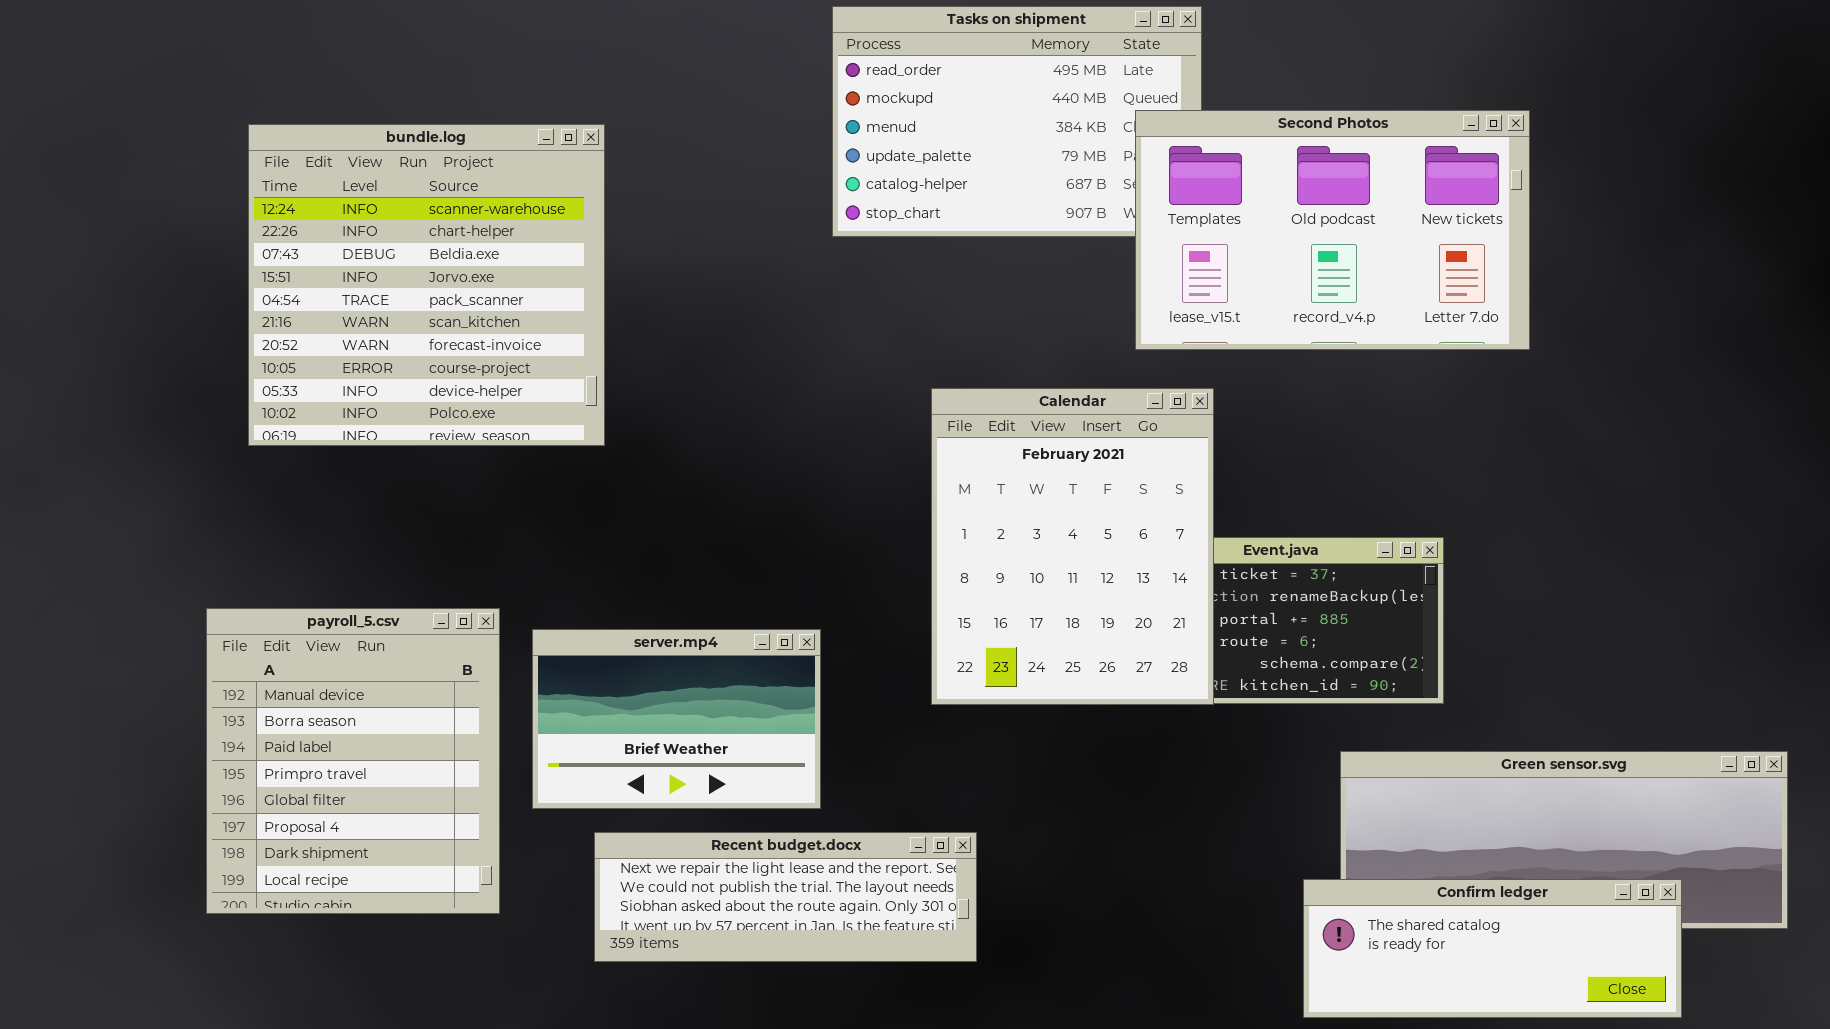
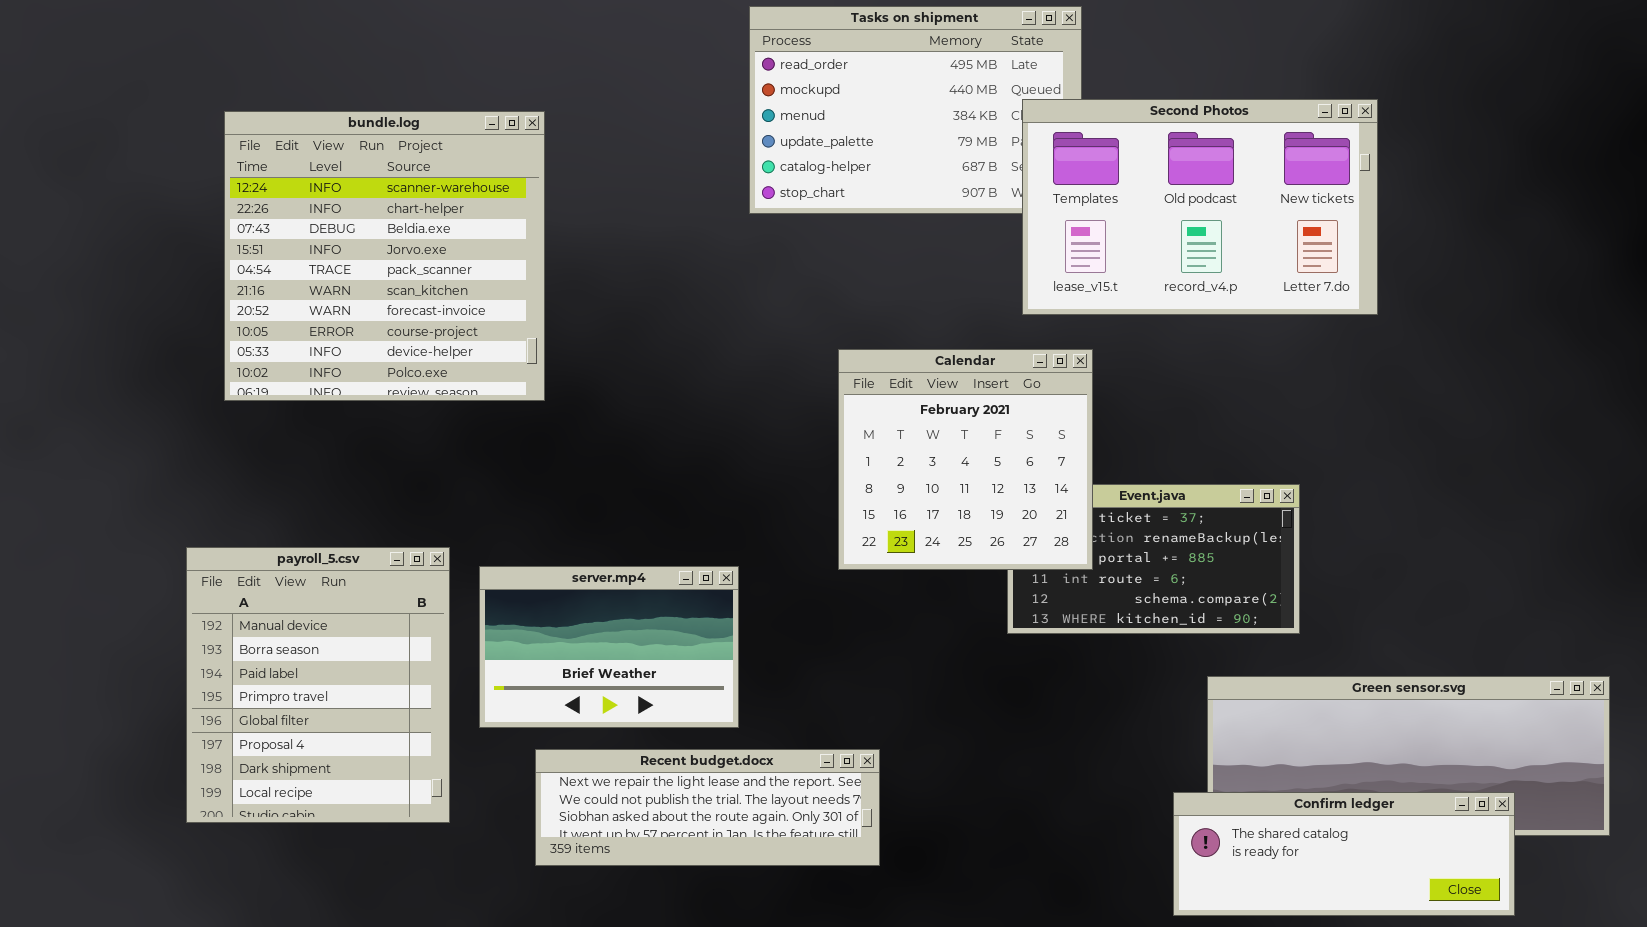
Calendar: [931,388,1214,705] -> [838,349,1093,570], resized

